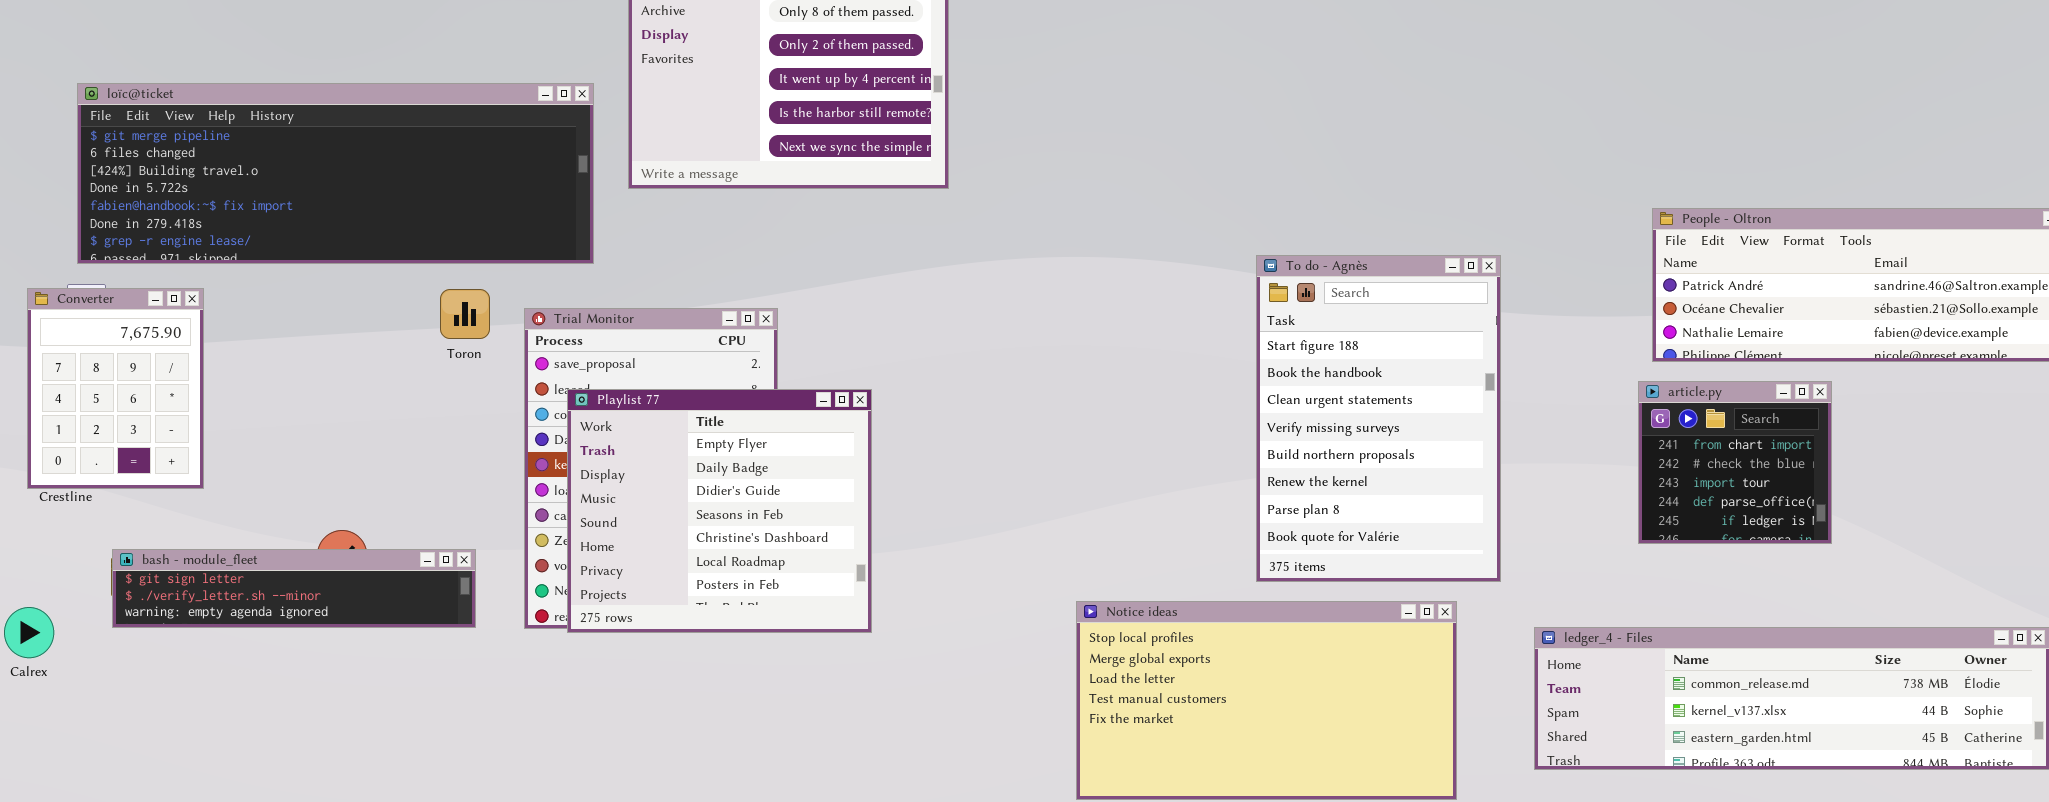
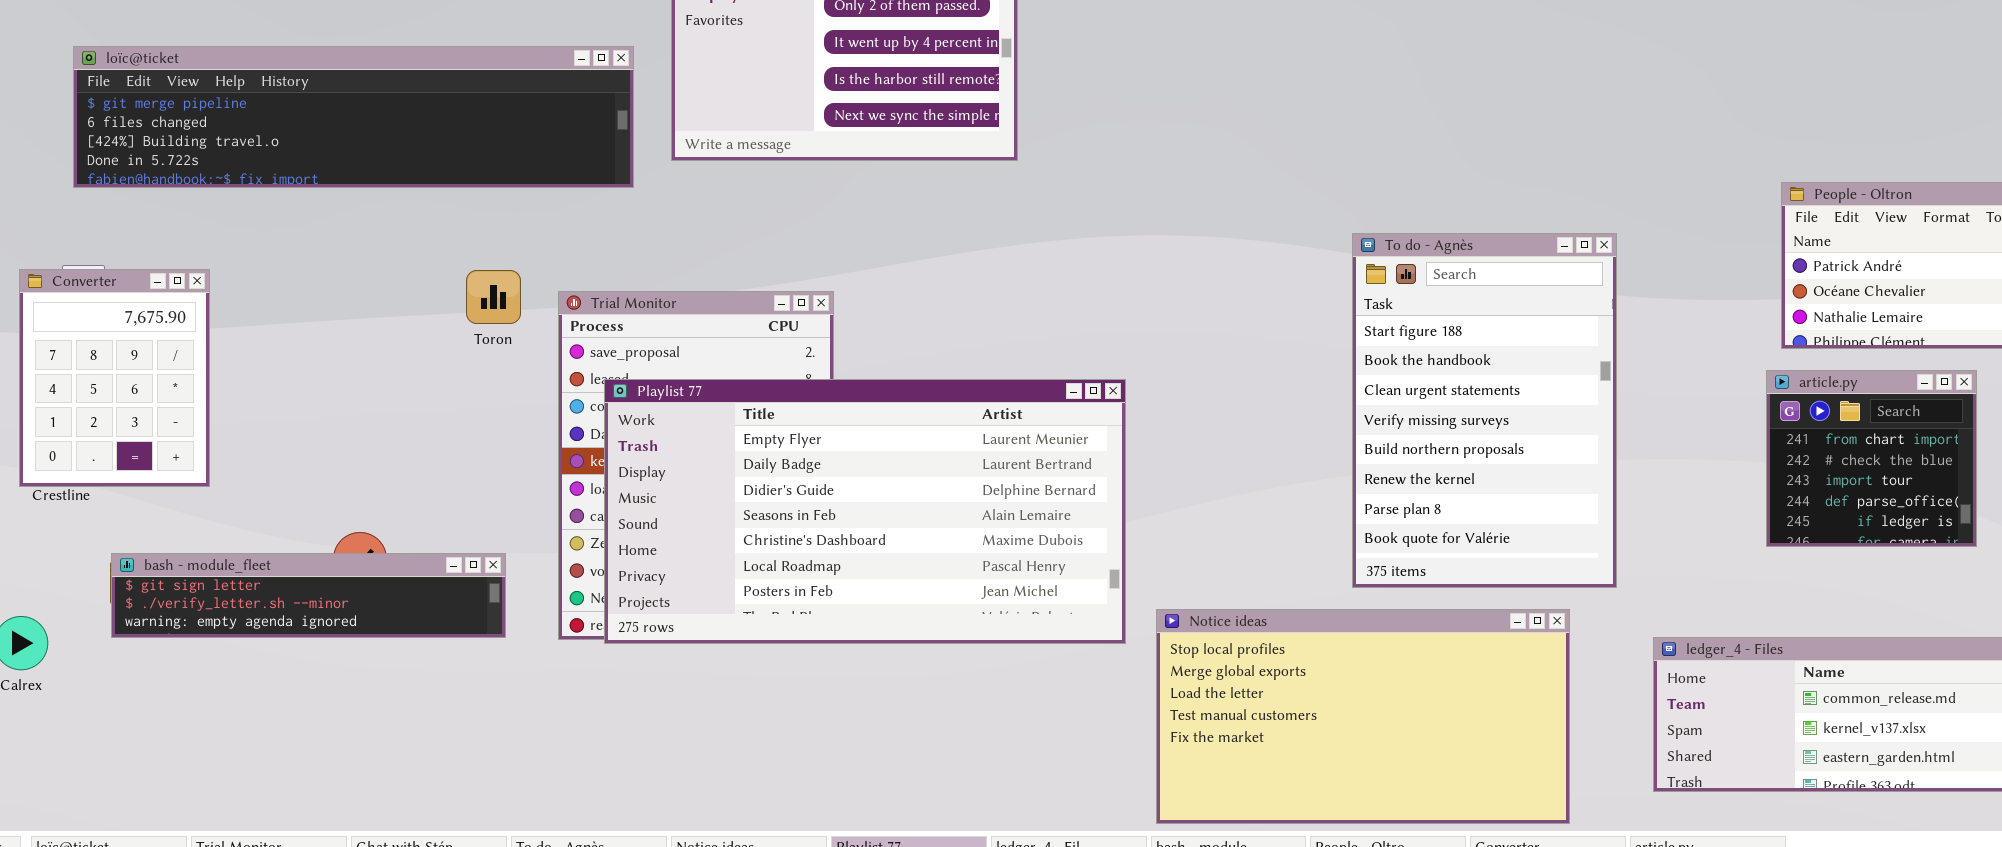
loïc@ticket: [77,83,594,264] -> [73,46,634,188], resized
Playlist 77: [567,389,872,633] -> [604,379,1126,644], resized

